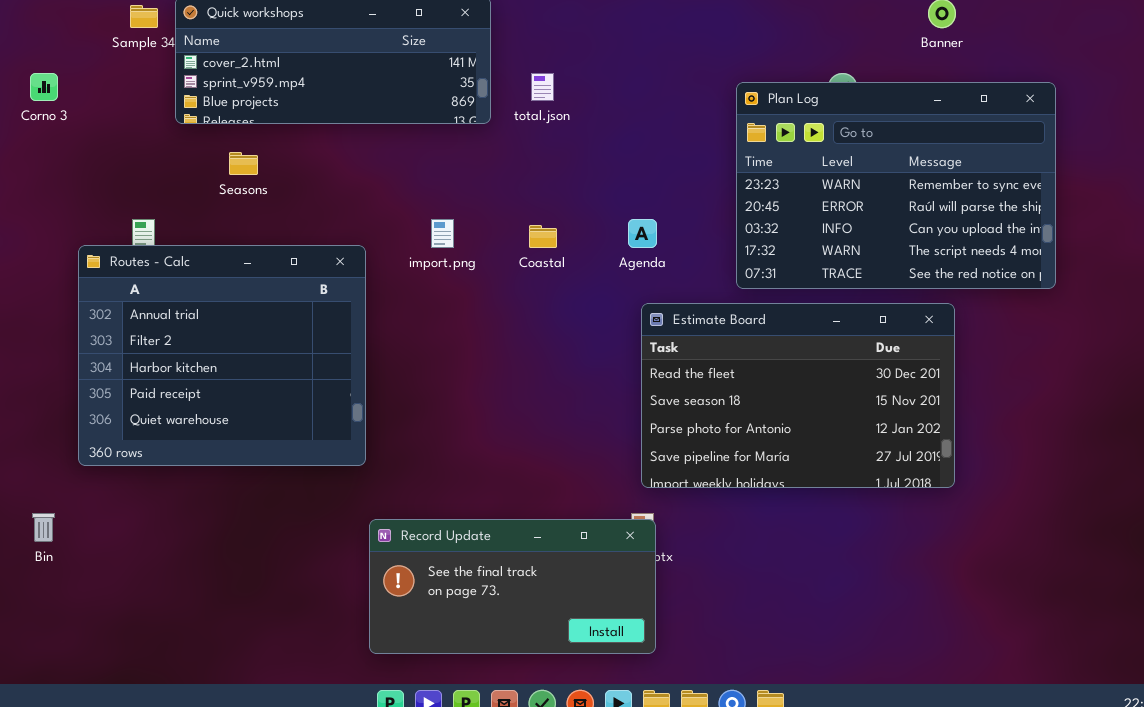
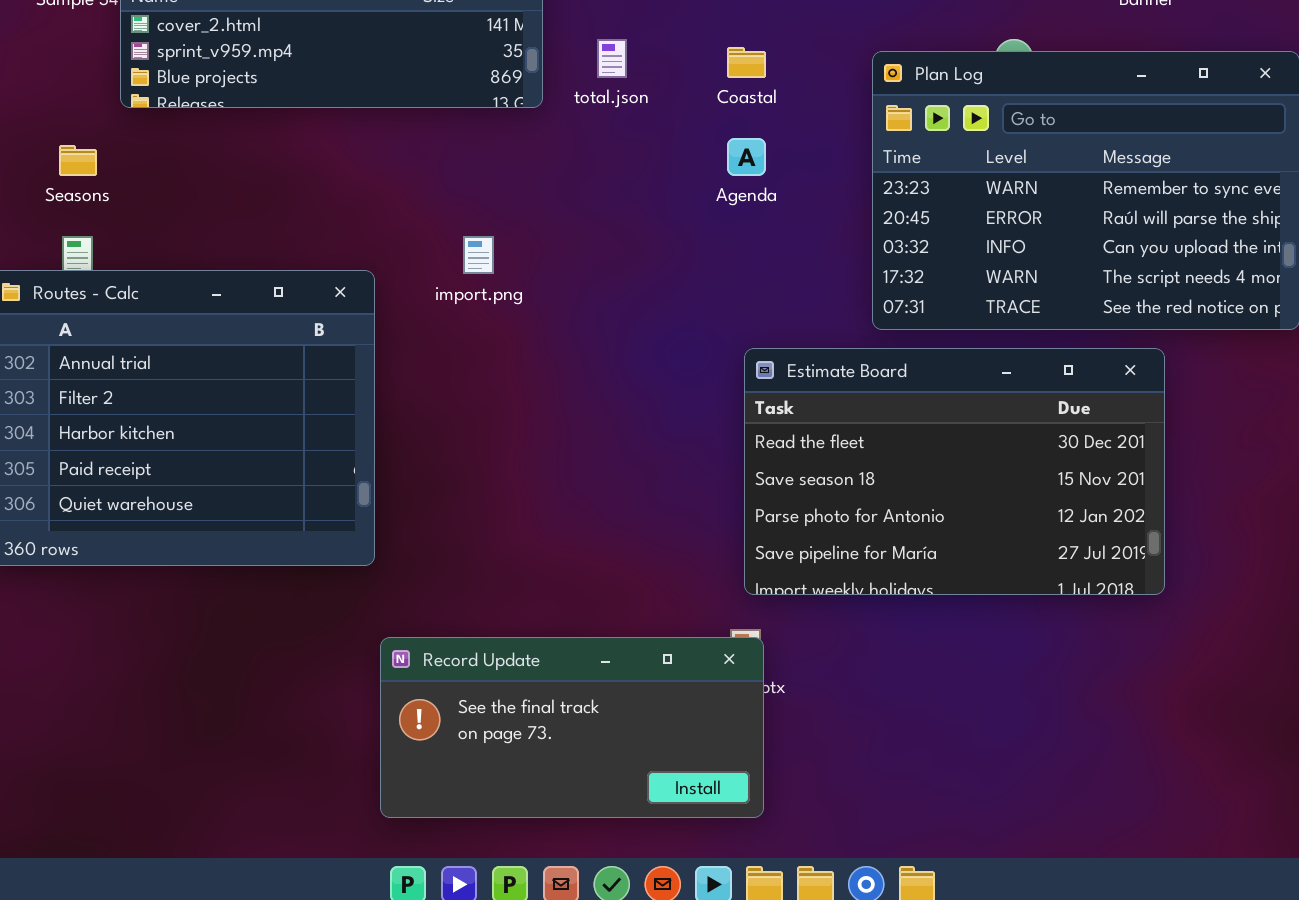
Seasons: [229,152,258,175] -> [59,145,97,176], moved
Agenda: [628,219,657,248] -> [727,138,766,176], moved
Coastal: [529,225,557,248] -> [727,47,766,78], moved

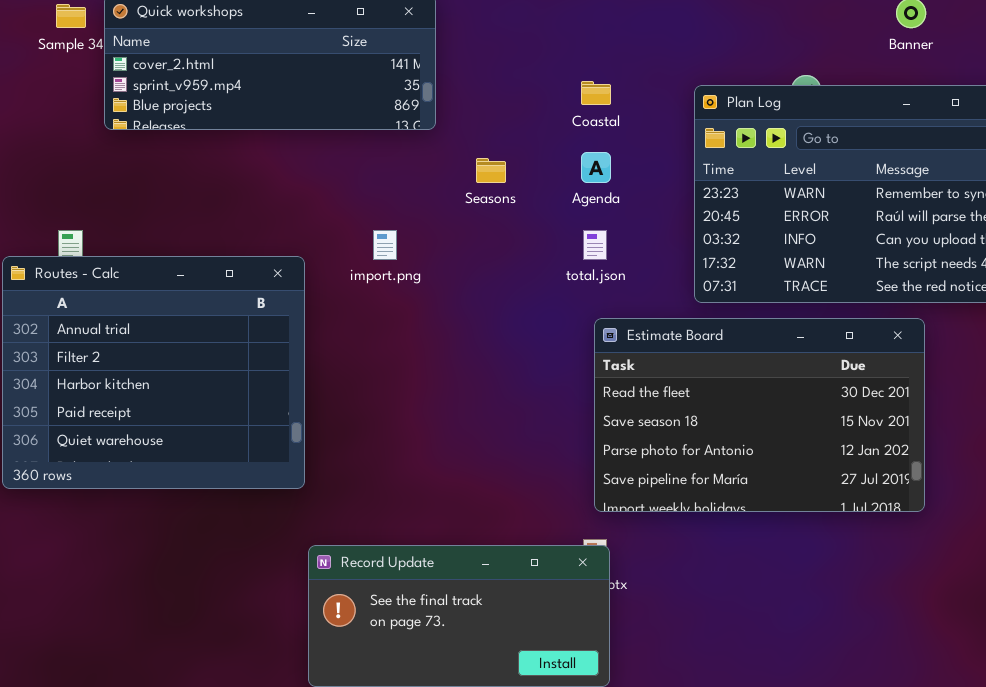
total.json: [597,39,627,78] -> [583,230,607,260], moved
Seasons: [59,145,97,176] -> [476,158,506,183], moved

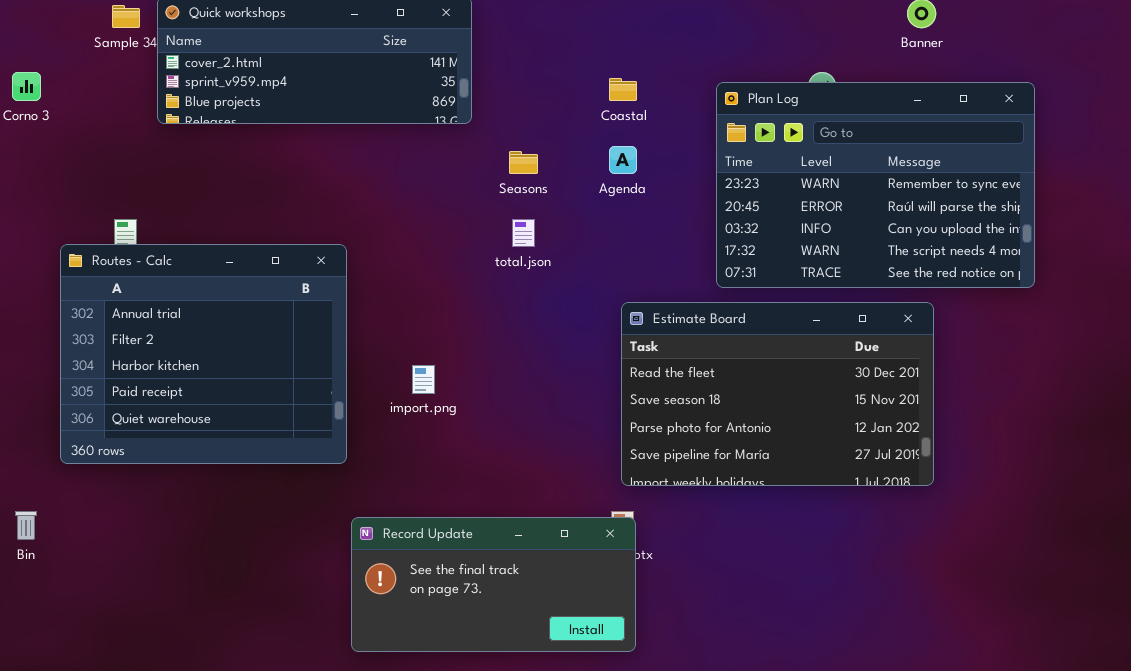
import.png: [373,230,397,260] -> [412,365,435,394], moved
total.json: [583,230,607,260] -> [512,219,535,247], moved

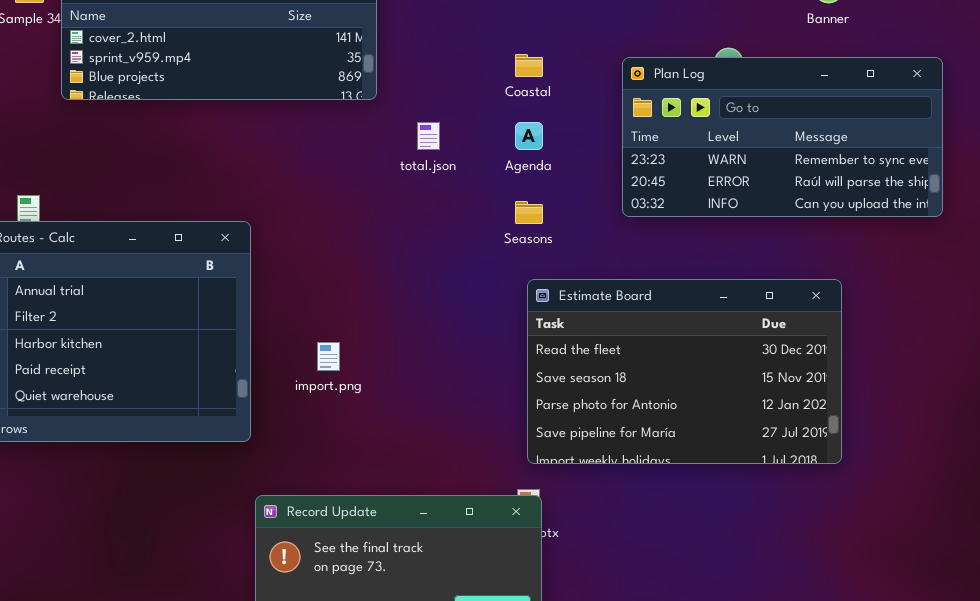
Plan Log: [716,82,1035,288] -> [622,57,943,217], resized
Seasons: [509,151,538,174] -> [515,201,543,224], moved
total.json: [512,219,535,247] -> [417,122,440,150], moved

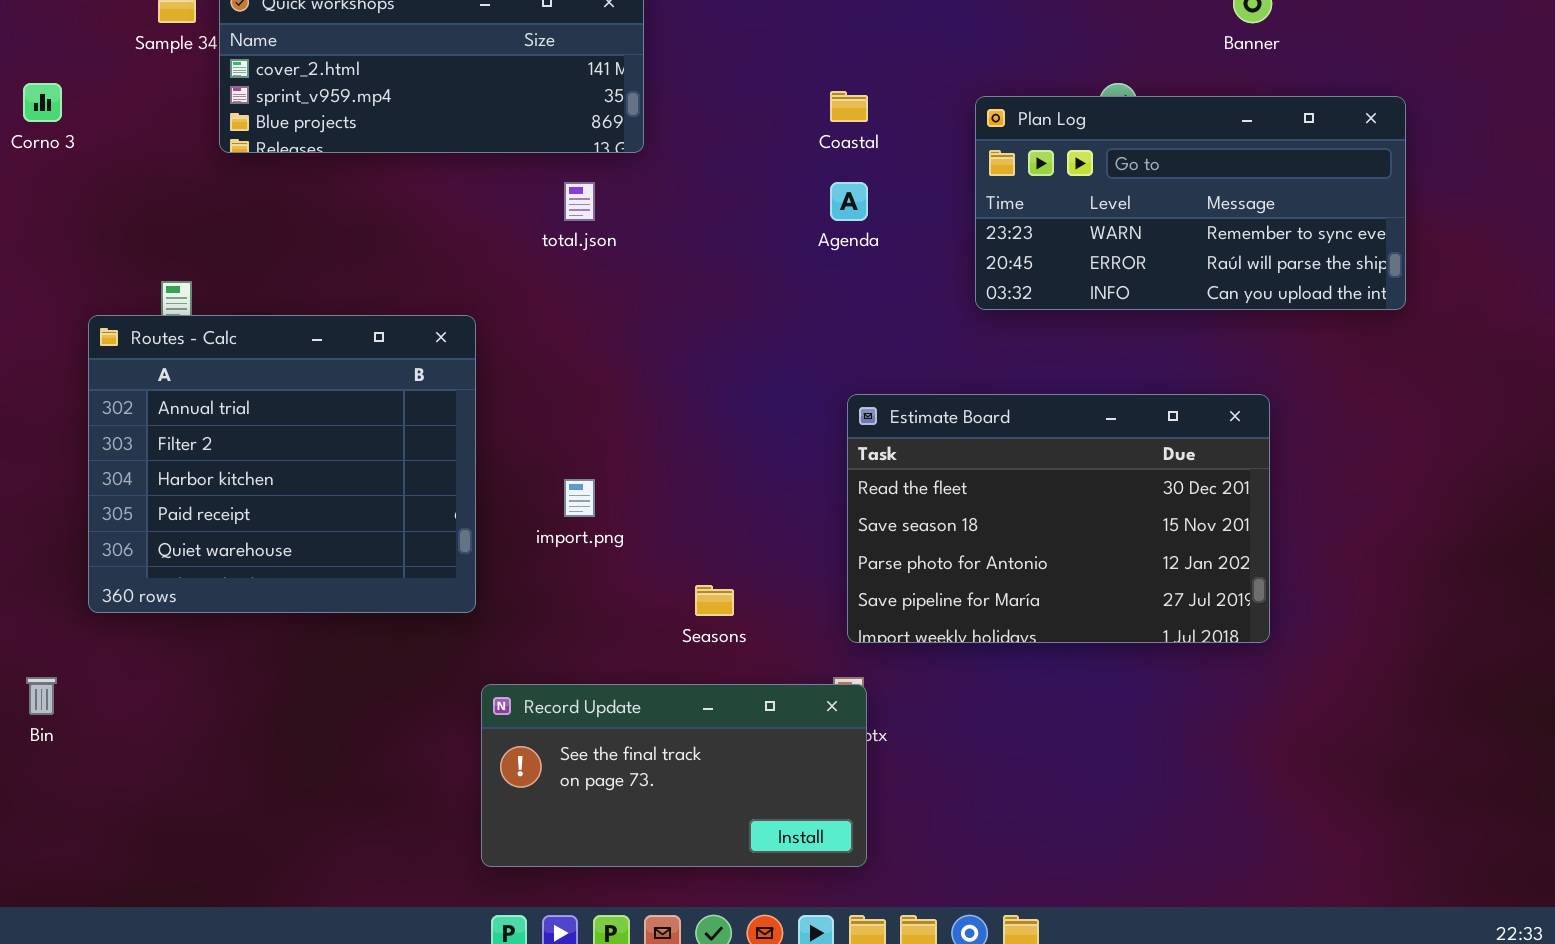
total.json: [417,122,440,150] -> [564,182,595,221], moved
Seasons: [515,201,543,224] -> [695,585,734,616], moved

